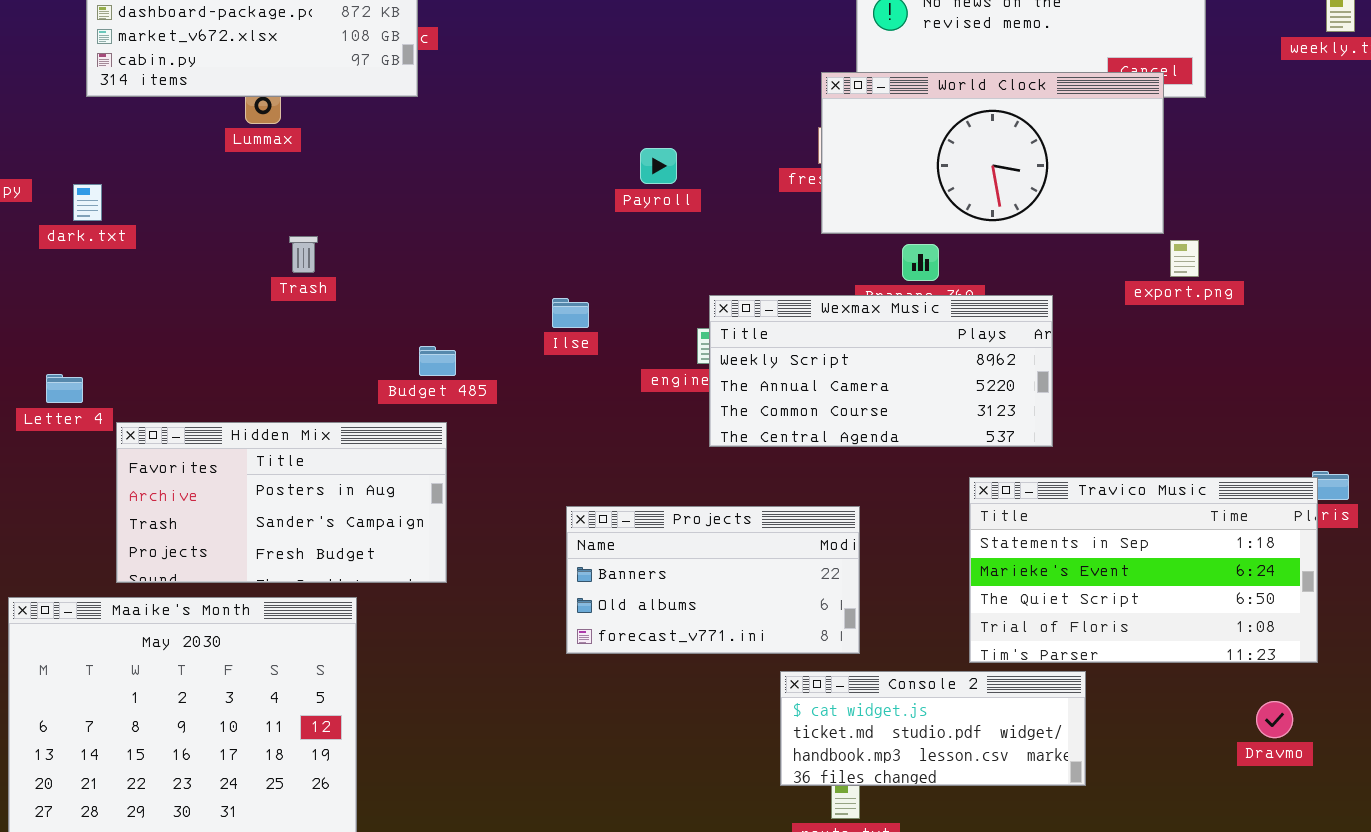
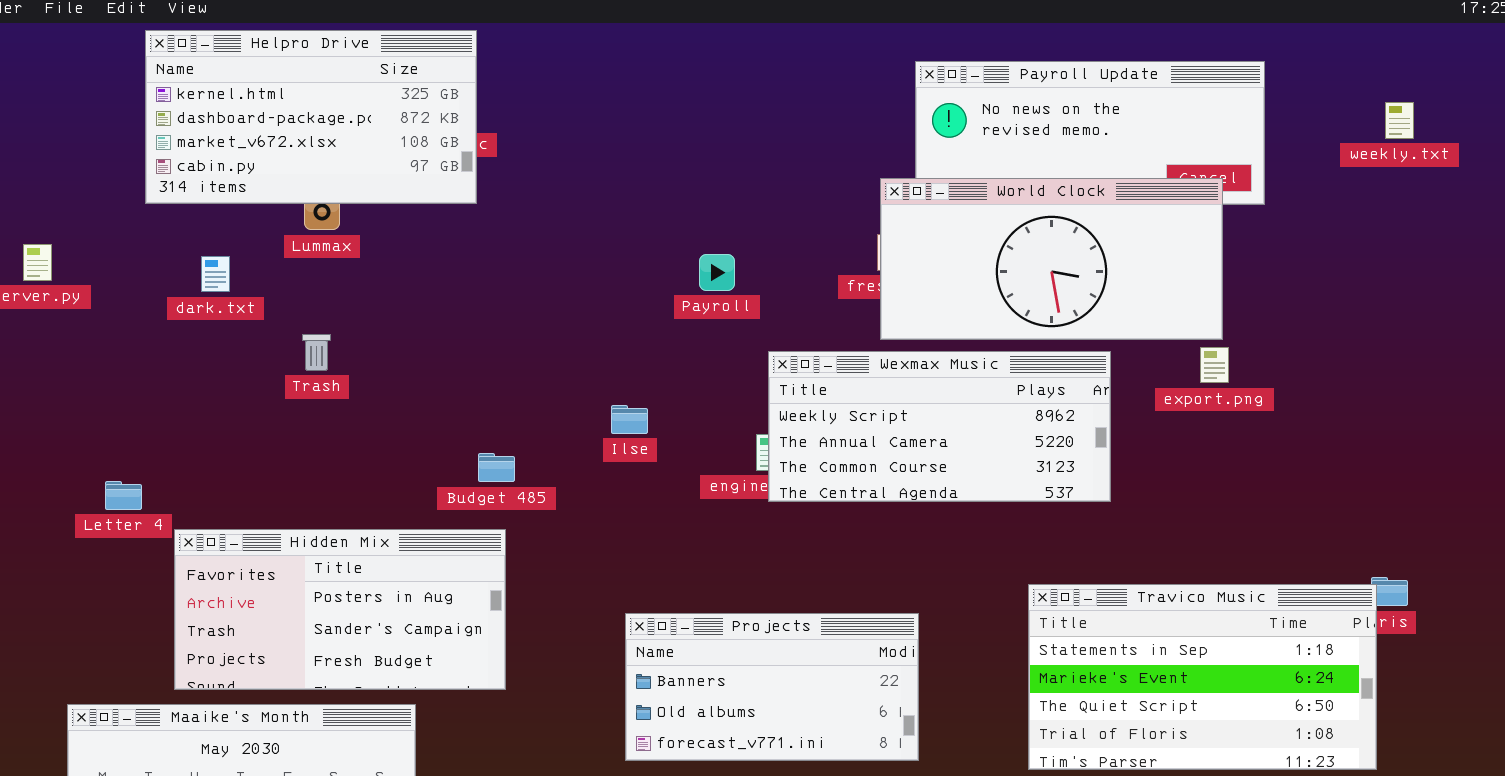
dark.txt: [73,184,102,221] -> [201,256,230,292], moved
Trash: [289,236,318,273] -> [302,334,331,371], moved
export.png: [1170,240,1199,277] -> [1200,347,1229,383], moved
Wexmax Music: [709,295,1053,447] -> [768,351,1111,502], moved

